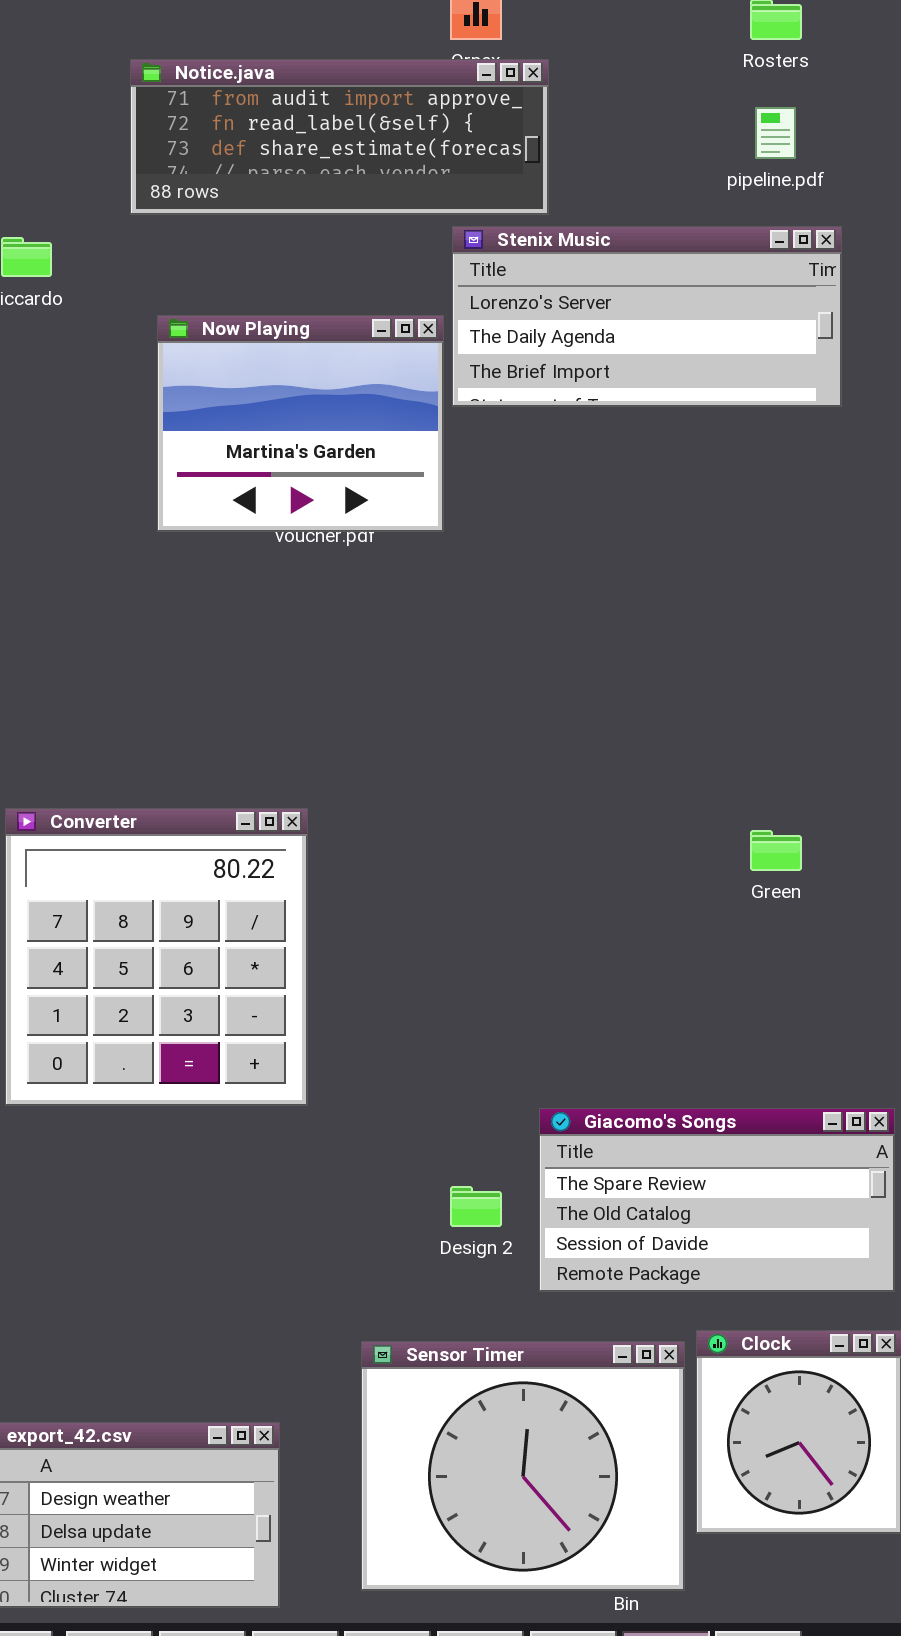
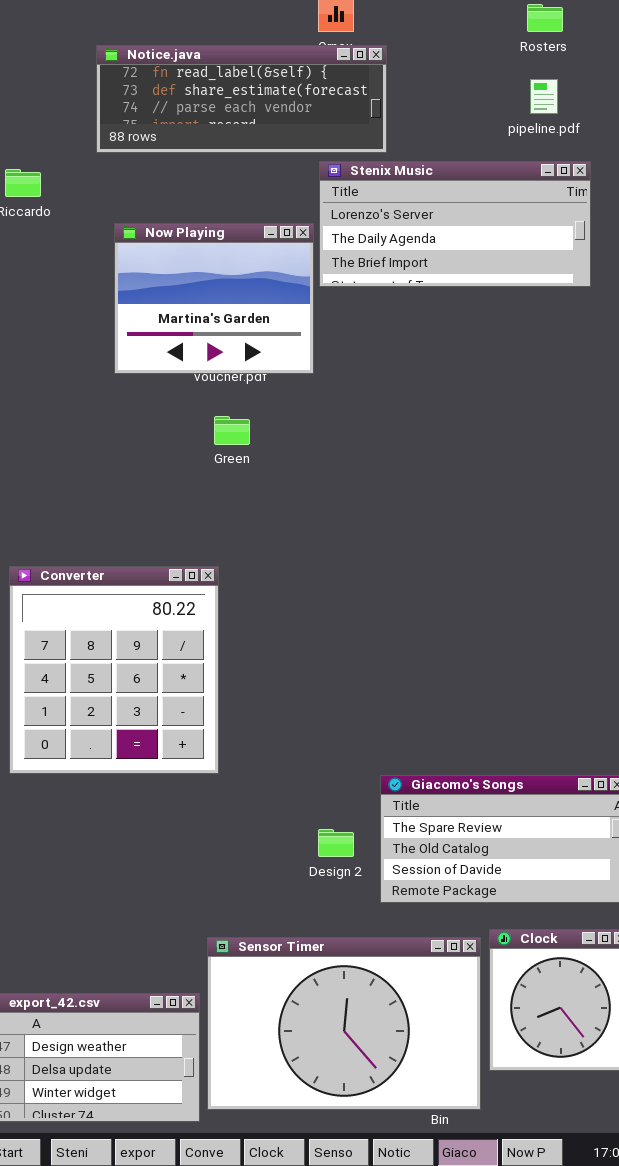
Notice.java: [130,59,549,215] -> [96,45,387,153], scrolled down 1 row
Green: [750,830,802,871] -> [214,416,250,445], moved
Sensor Timer: [361,1341,685,1591] -> [207,937,481,1110], resized

